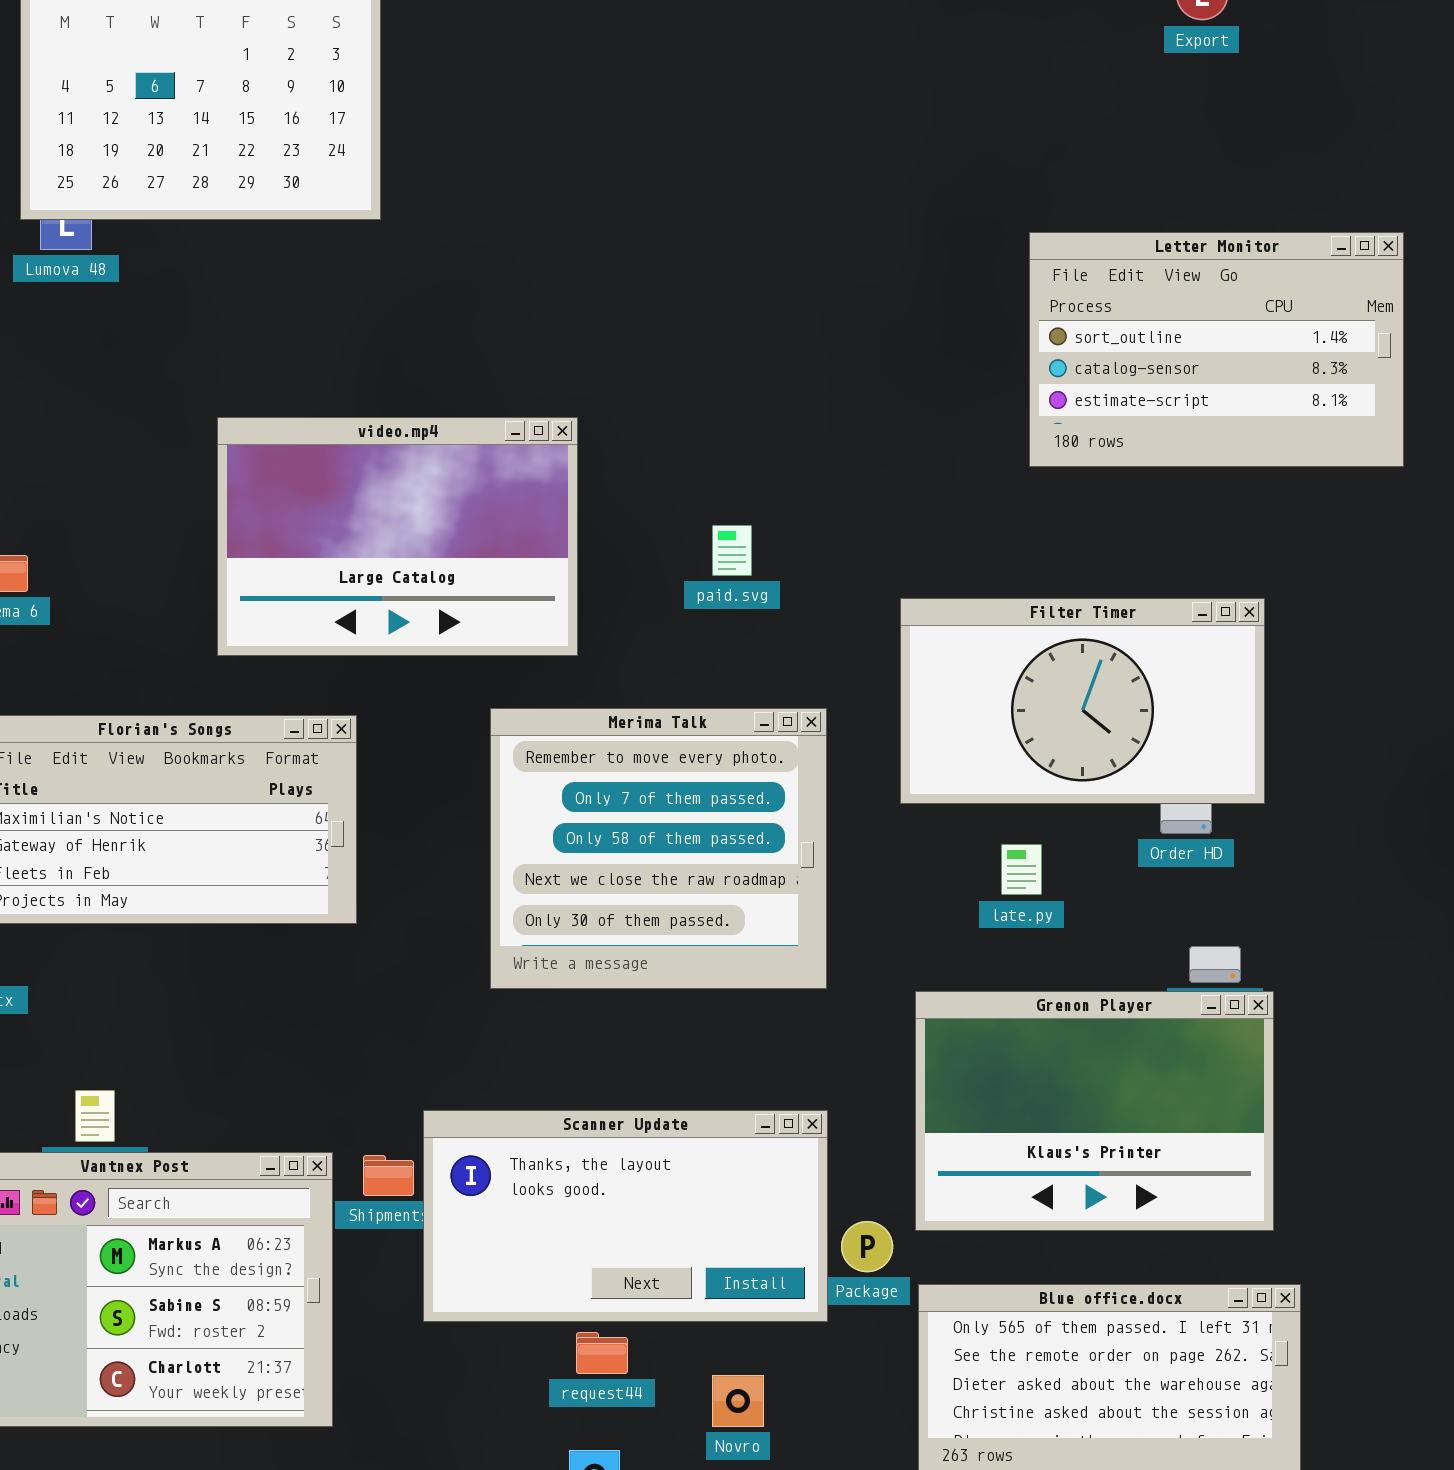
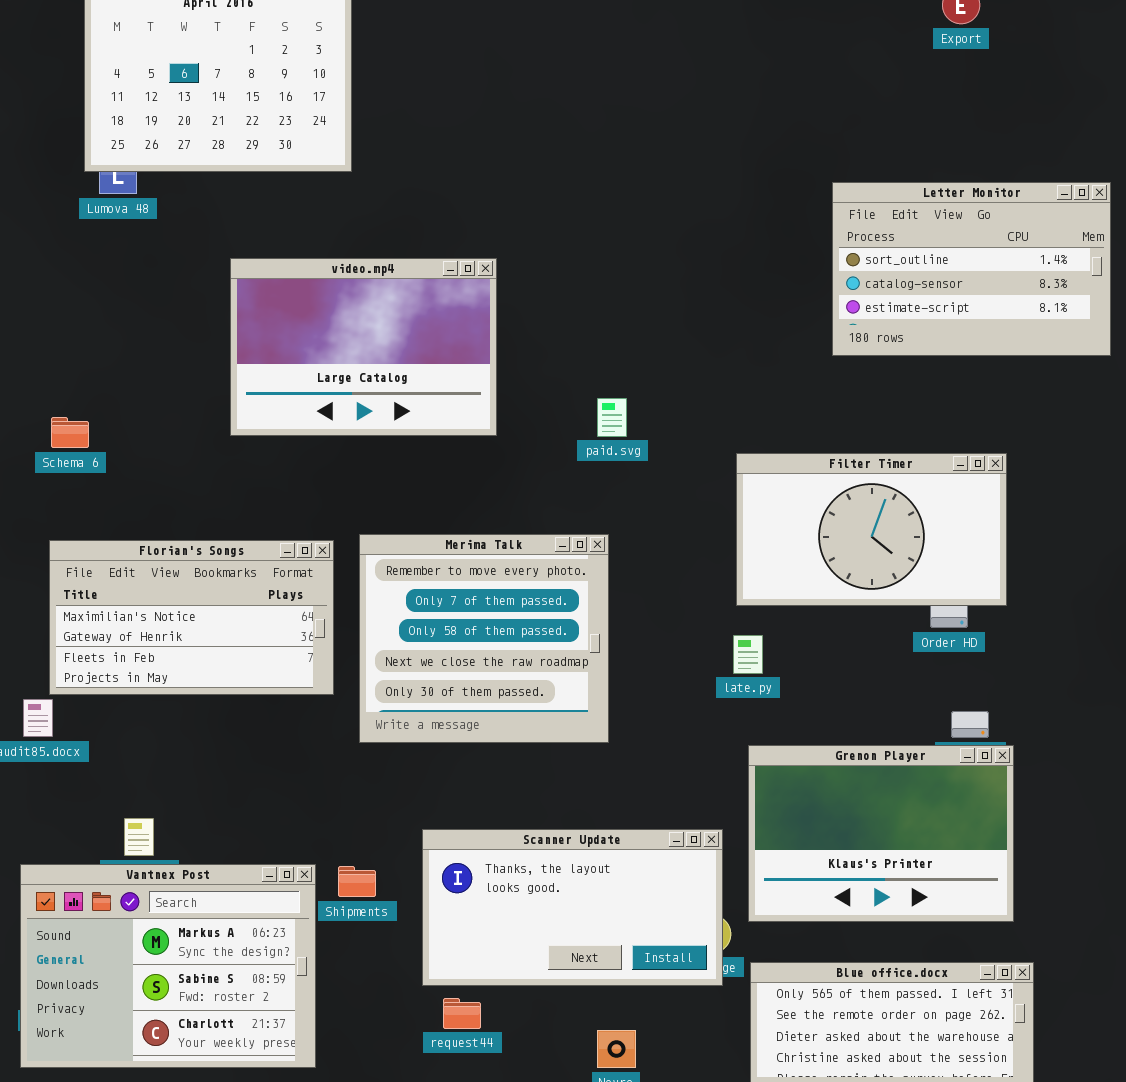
video.mp4: [217,417,578,656] -> [230,258,497,436], moved
Merima Talk: [490,708,827,989] -> [359,534,609,743], moved
late.py: [1001,844,1042,895] -> [733,635,763,674], moved
Scanner Update: [423,1110,828,1322] -> [422,829,723,986], moved
request44: [576,1332,628,1374] -> [443,998,481,1029], moved

